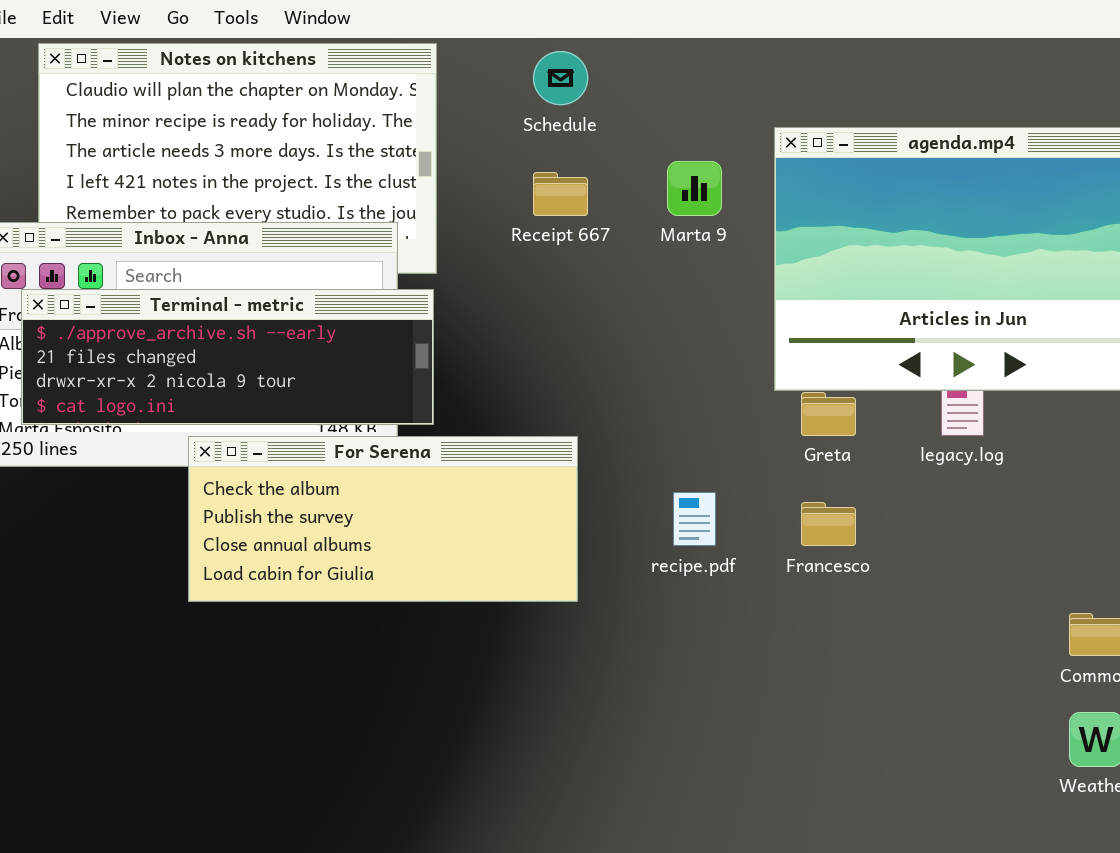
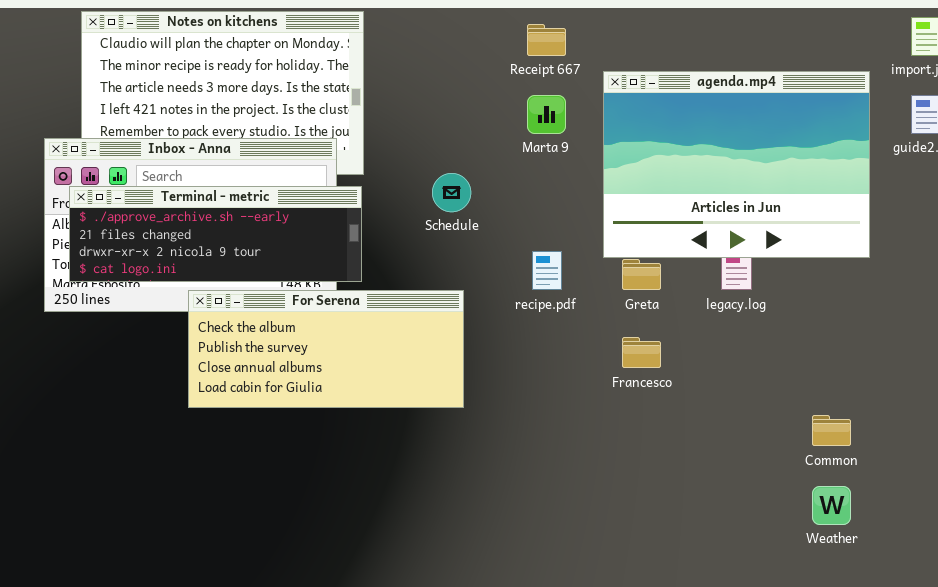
Schedule: [533,51,588,105] -> [432,173,471,212], moved
Receipt 667: [533,172,588,216] -> [527,24,566,56], moved
recipe.pdf: [673,492,716,546] -> [532,251,562,290], moved

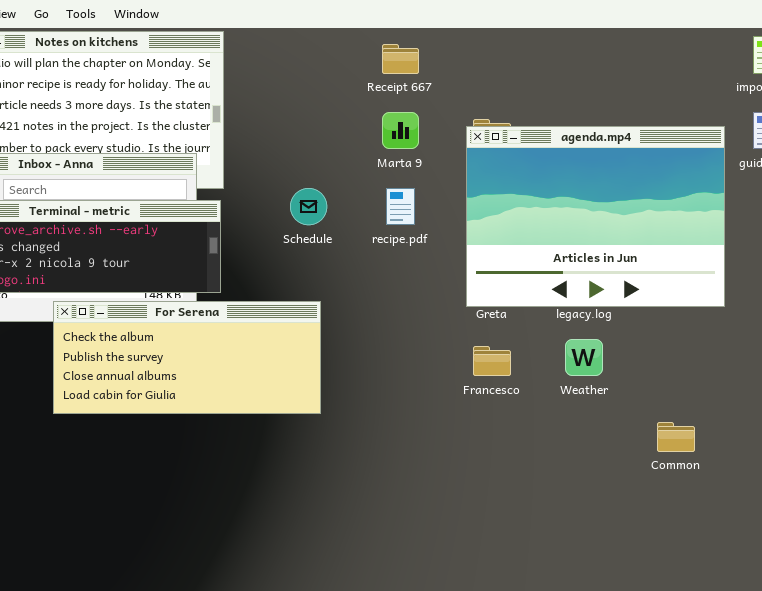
agenda.mp4: [603,71,870,258] -> [466,126,725,307], moved
recipe.pdf: [532,251,562,290] -> [386,188,415,225], moved
Weather: [812,486,851,525] -> [565,339,603,376], moved

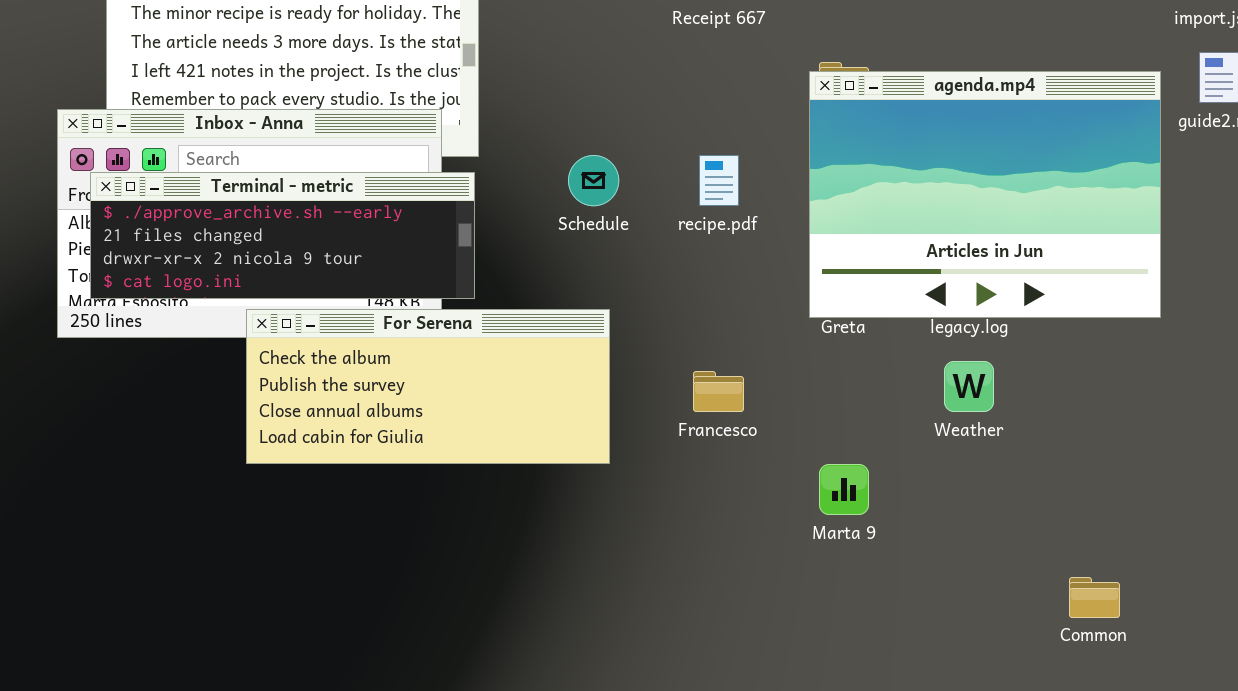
Marta 9: [382,112,419,149] -> [819,464,869,515], moved
Francesco: [473,346,511,376] -> [693,371,744,412], moved
Common: [657,422,695,452] -> [1069,577,1120,618], moved

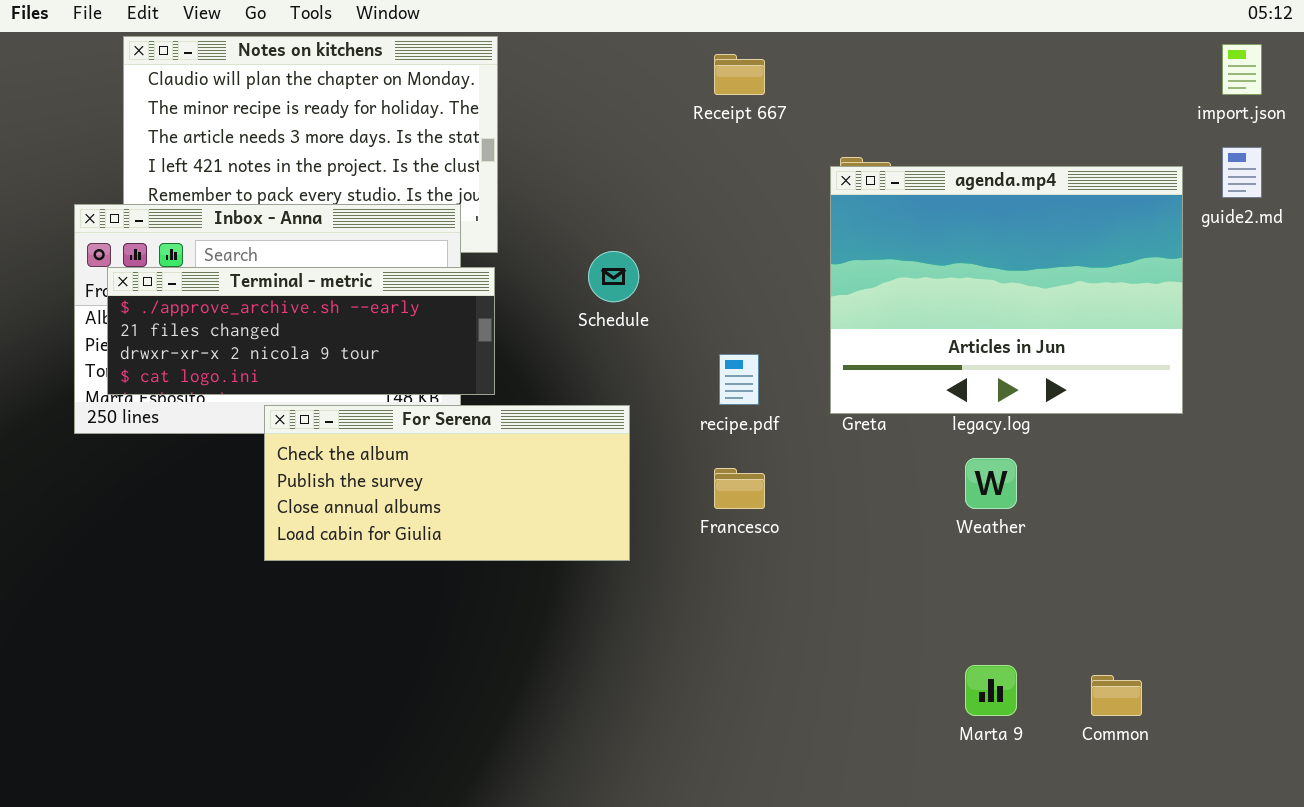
recipe.pdf: [699,155,739,206] -> [719,354,759,405], moved
Marta 9: [819,464,869,515] -> [965,665,1017,716], moved

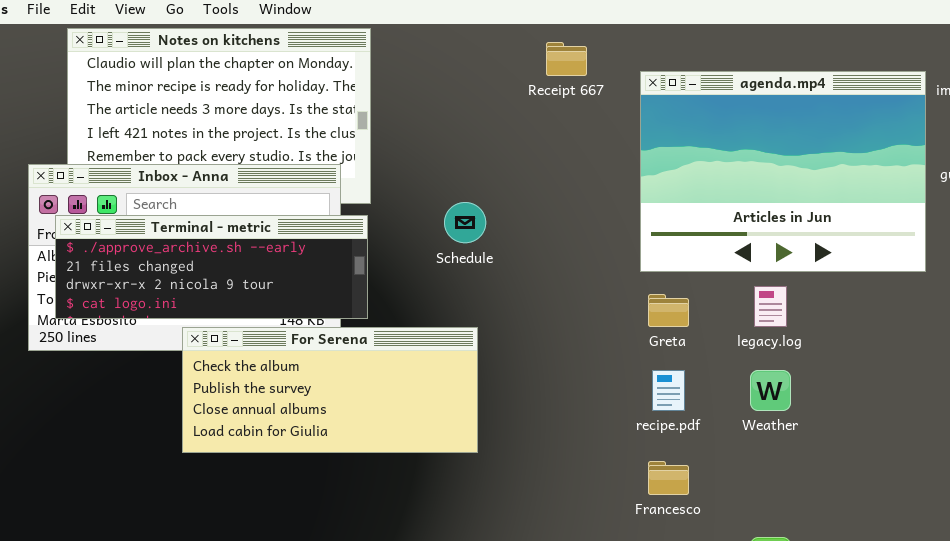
agenda.mp4: [830,166,1183,414] -> [640,71,926,272], moved
recipe.pdf: [719,354,759,405] -> [652,370,685,411], moved
Francesco: [714,468,765,509] -> [648,461,689,495], moved

